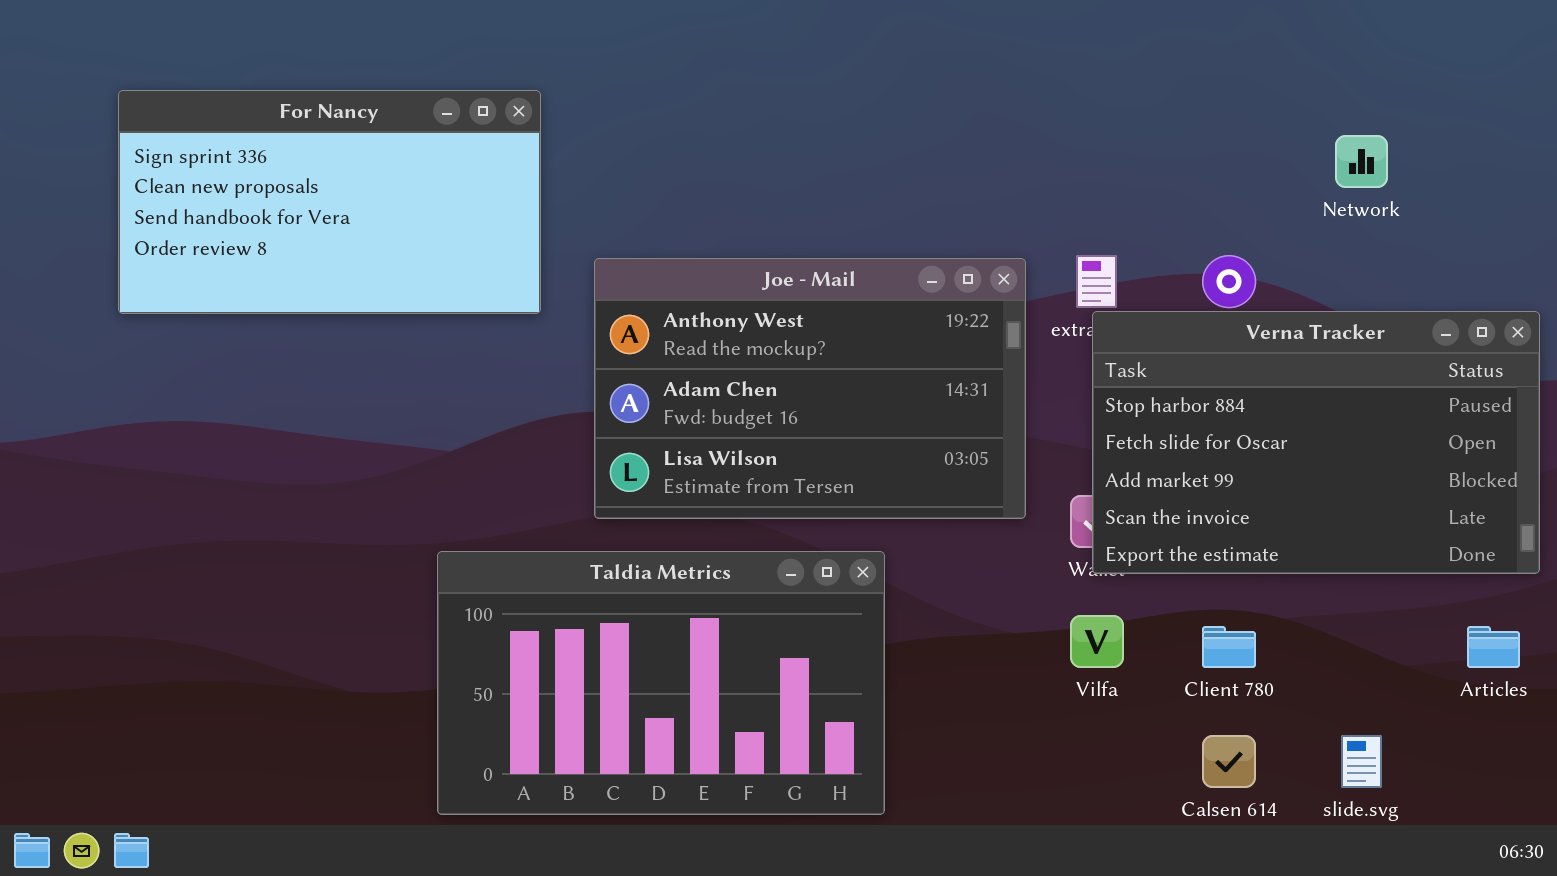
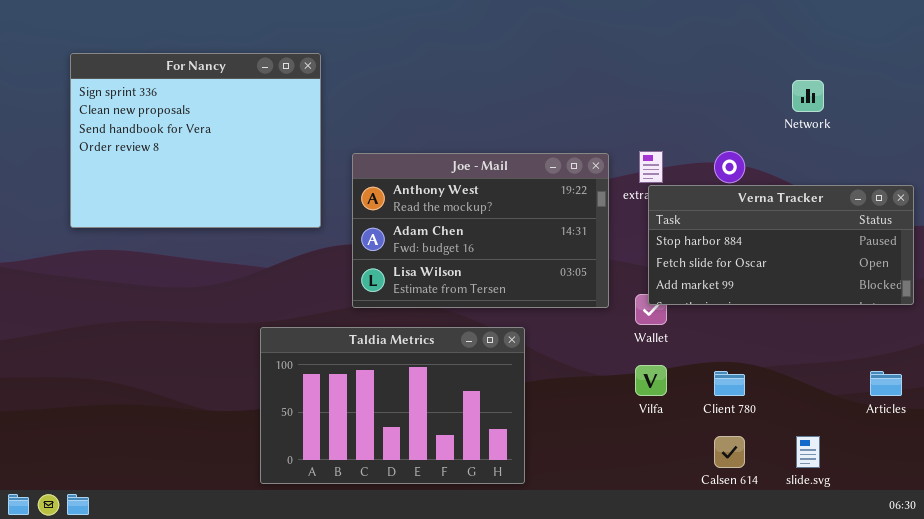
For Nancy: [118,90,541,314] -> [70,53,321,228], resized
Verna Tracker: [1092,311,1540,574] -> [648,185,914,305], resized

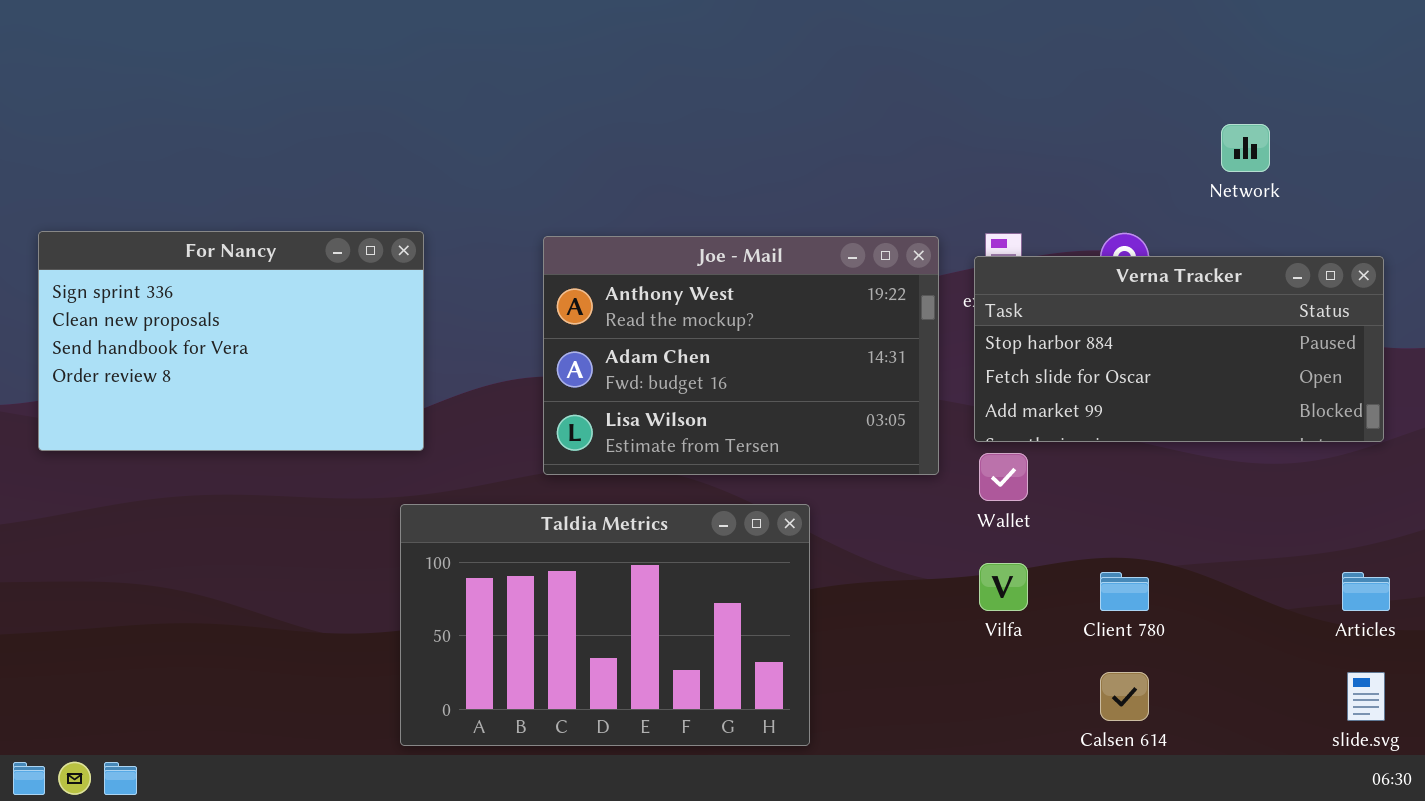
For Nancy: [70,53,321,228] -> [38,231,424,451], moved, resized
Verna Tracker: [648,185,914,305] -> [974,256,1384,442], moved
slide.svg: [796,436,820,468] -> [1347,672,1385,721], moved

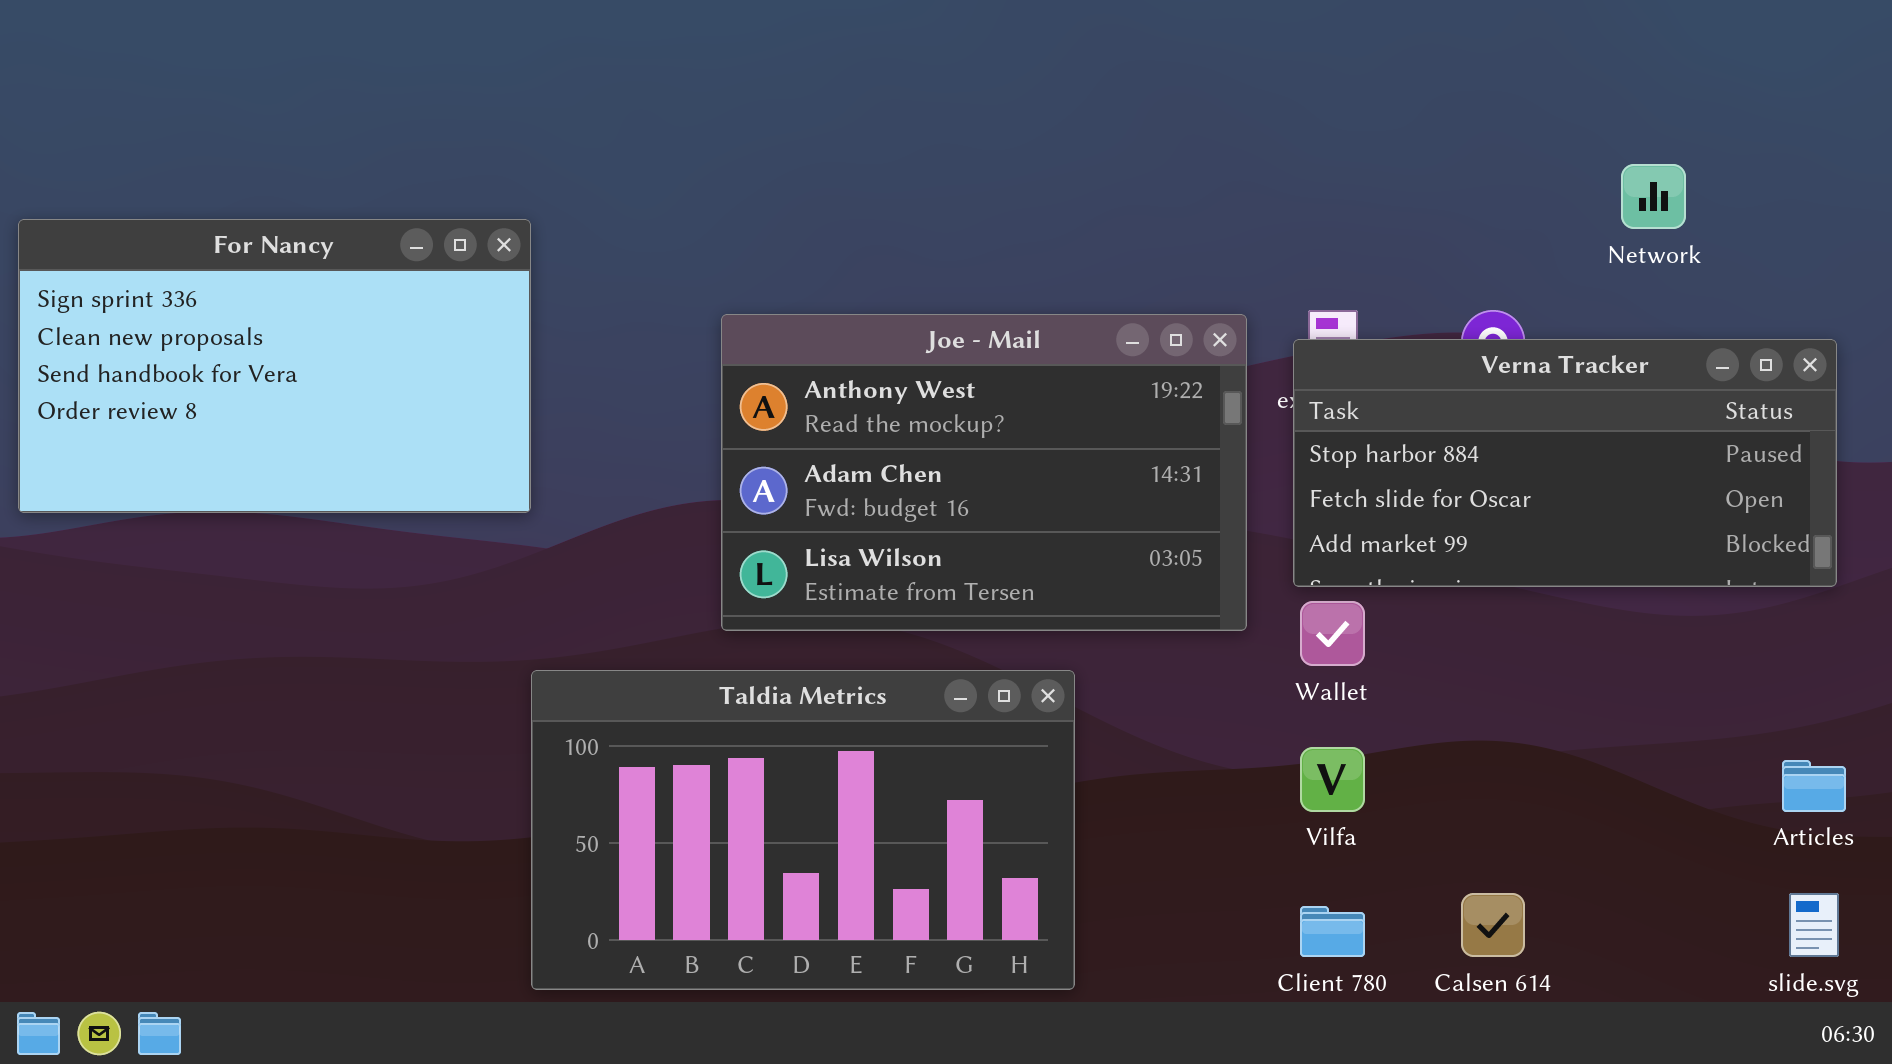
For Nancy: [38,231,424,451] -> [18,219,531,513], moved
Client 780: [1100,572,1149,611] -> [1300,906,1365,957], moved

